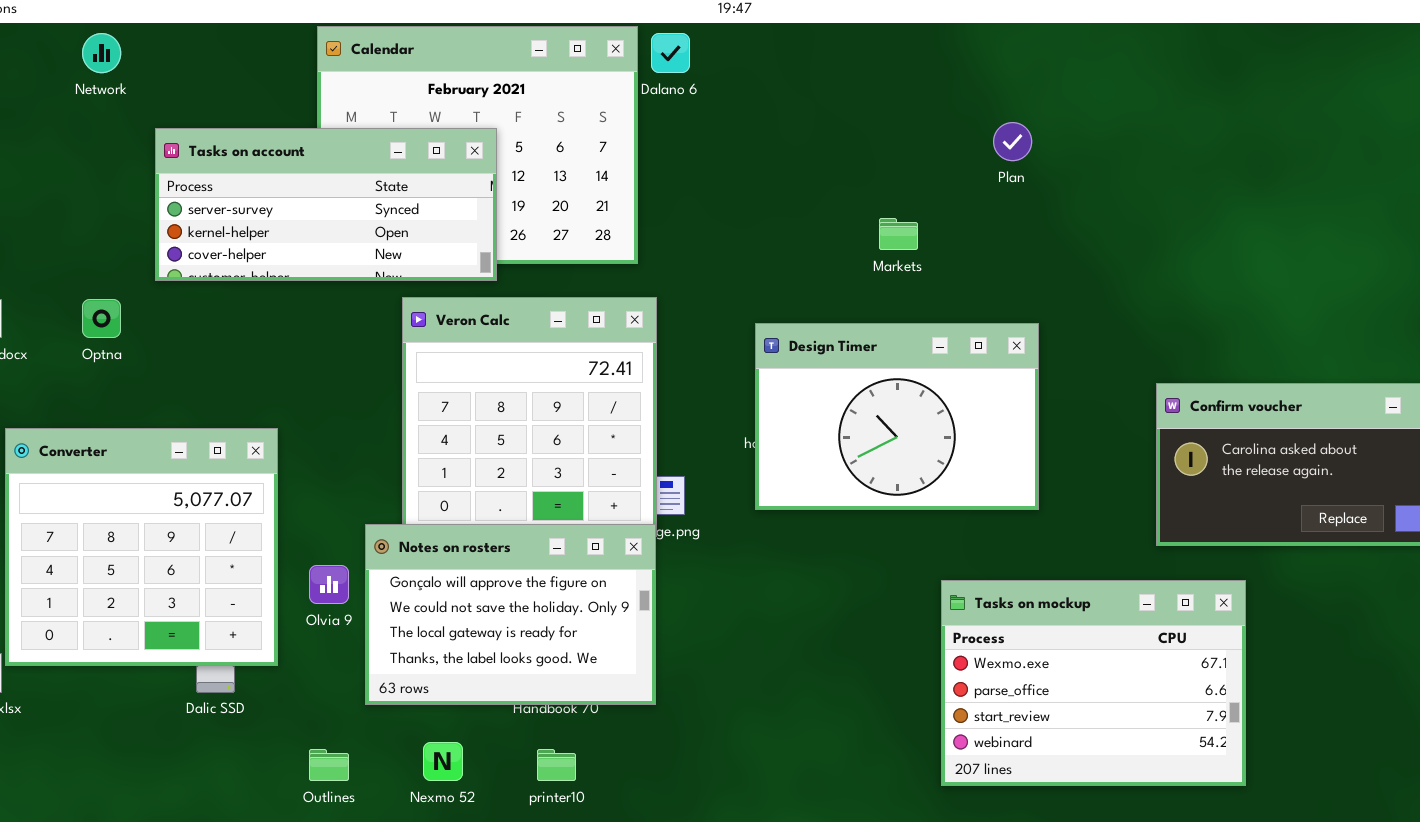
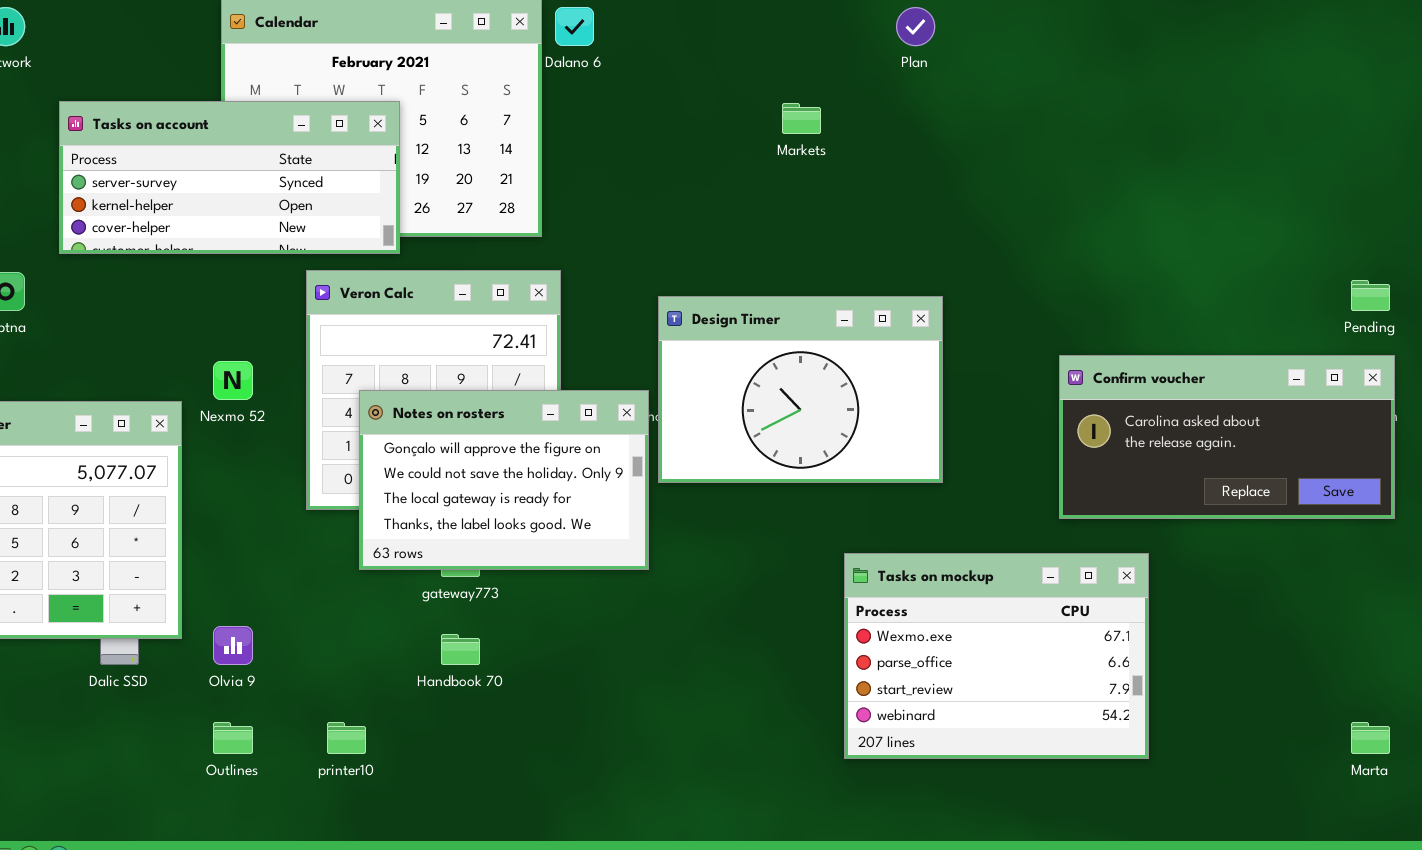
Plan: [993,122,1032,161] -> [896,7,935,46], moved
Markets: [879,218,918,250] -> [782,103,821,134], moved
Notes on rosters: [365,524,656,705] -> [359,390,649,570], moved
Olvia 9: [309,565,349,604] -> [213,626,253,665], moved
Nexmo 52: [423,742,463,781] -> [213,361,253,400], moved
printer10: [537,749,576,781] -> [327,722,366,754], moved

